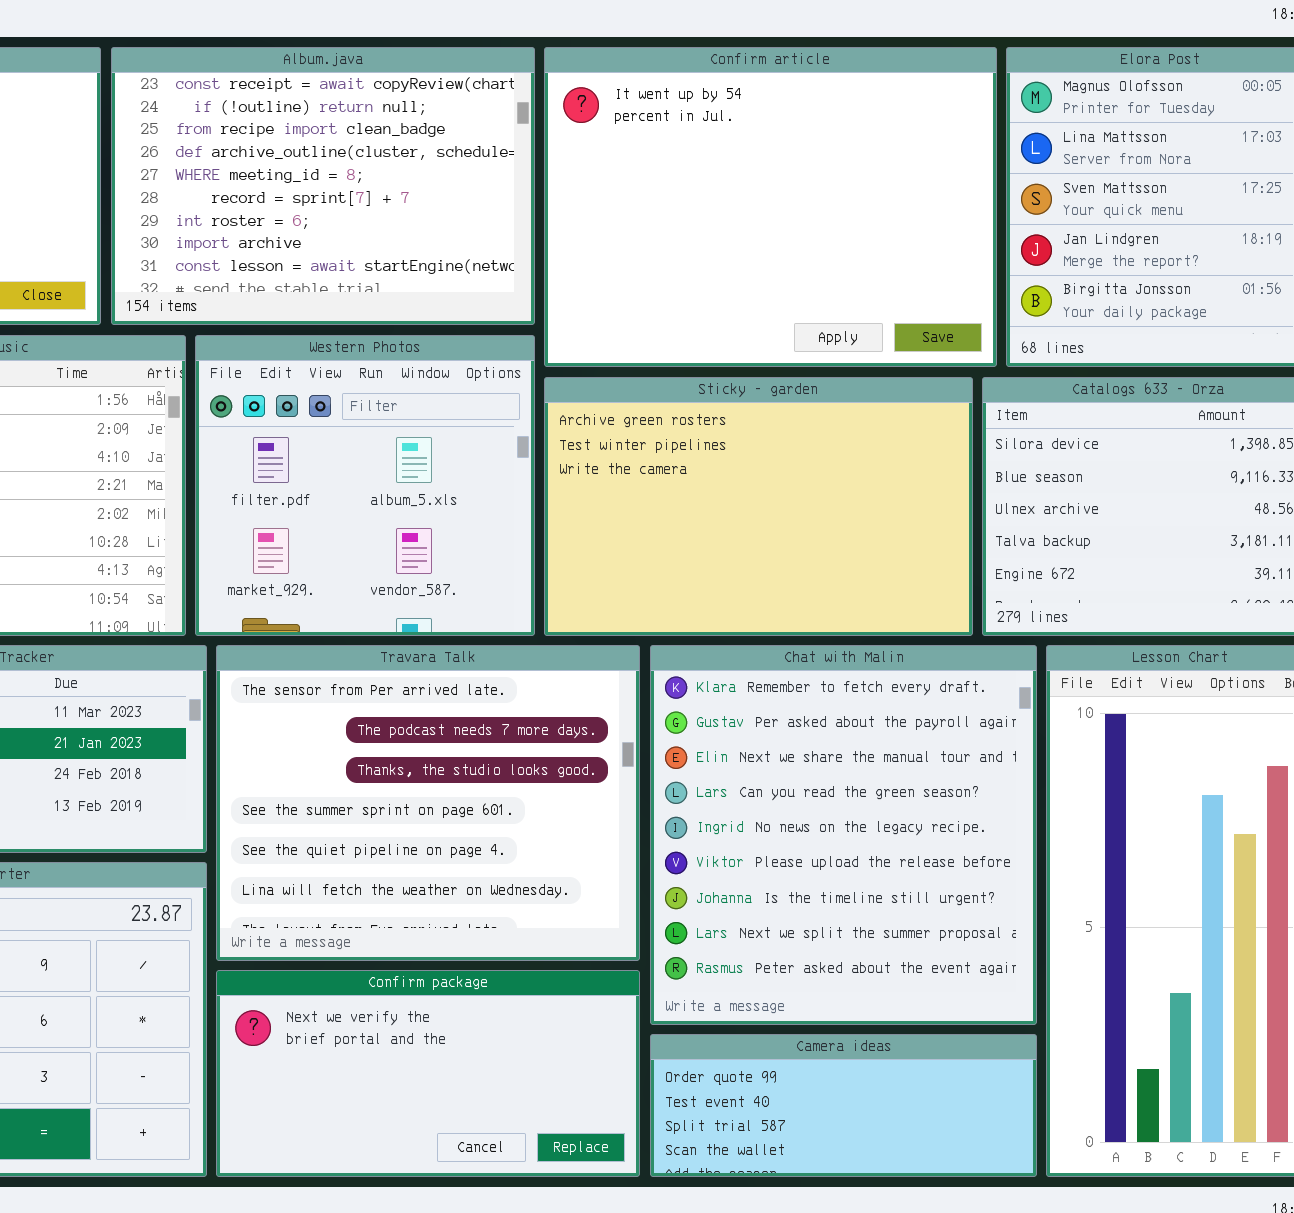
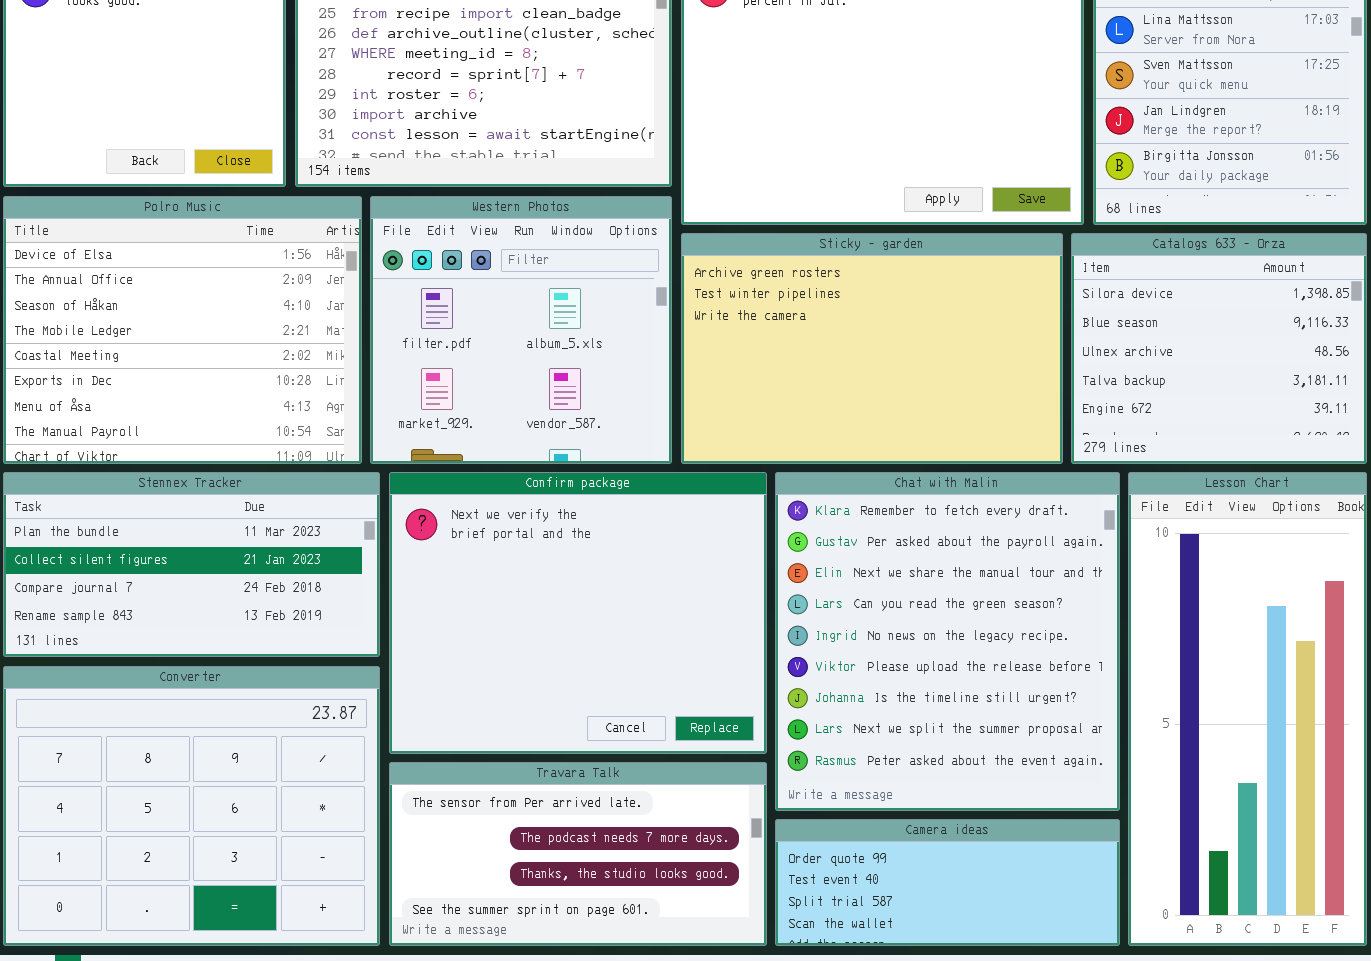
Travara Talk: [216,645,640,961] -> [389,762,767,946], moved, resized
Confirm package: [216,970,640,1177] -> [389,472,767,754], moved, resized

